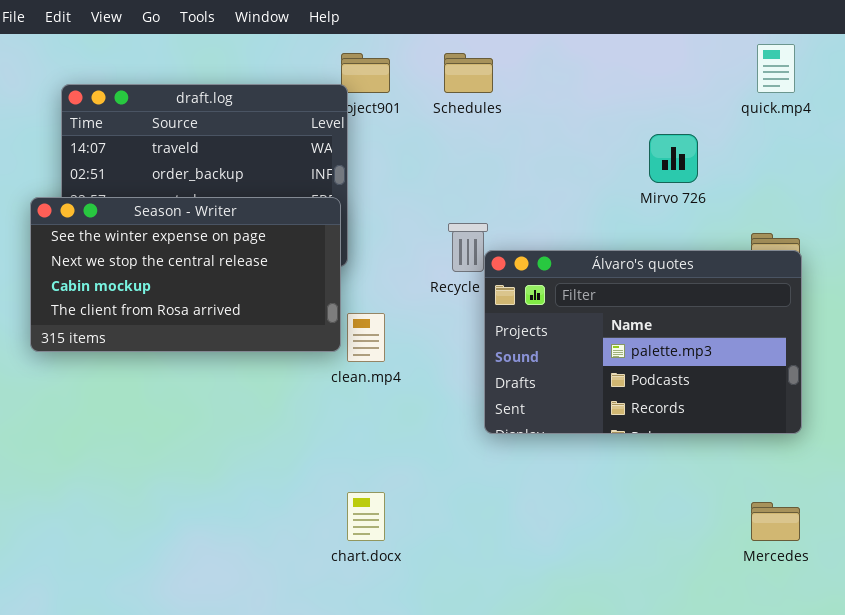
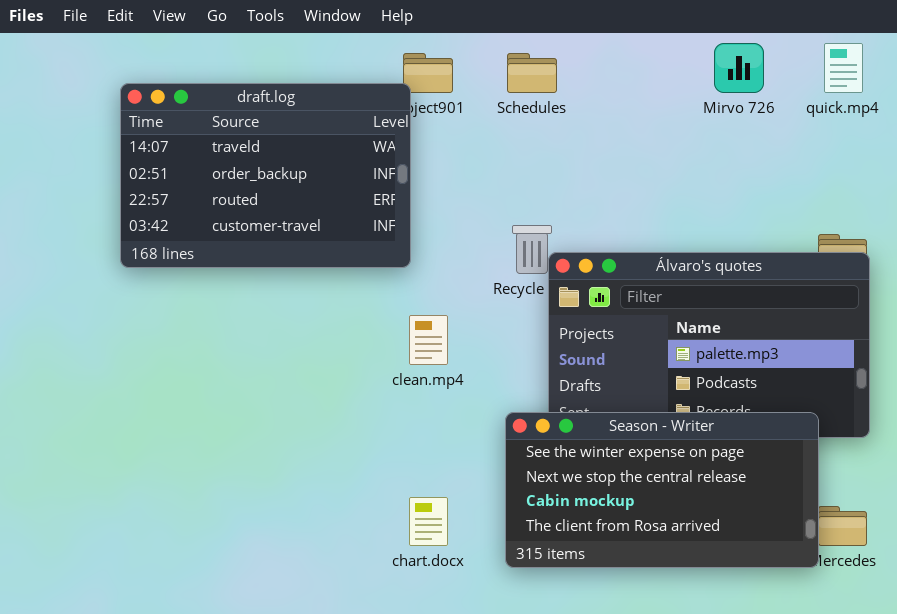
Mirvo 726: [649,134,698,183] -> [714,43,764,93], moved
Season - Writer: [30,197,341,352] -> [505,412,819,568], moved

